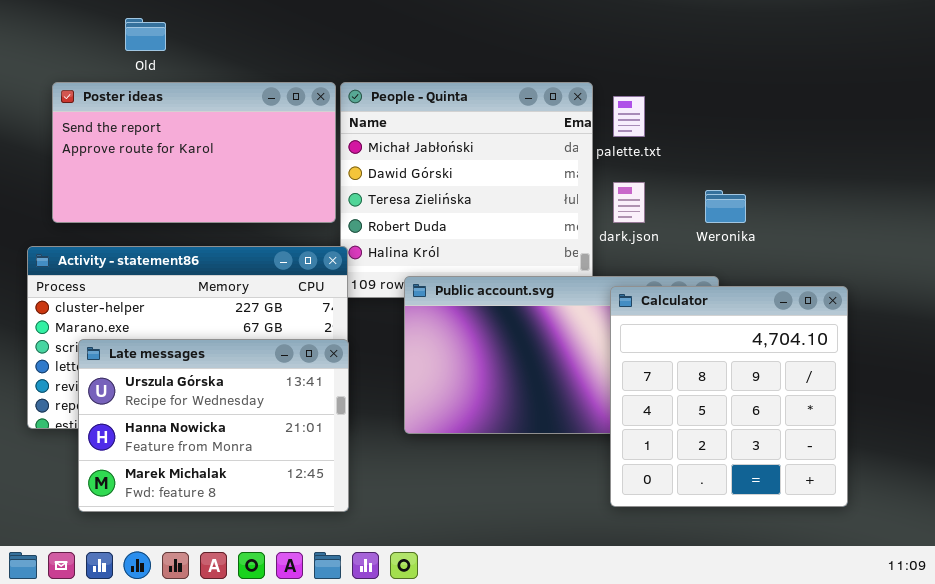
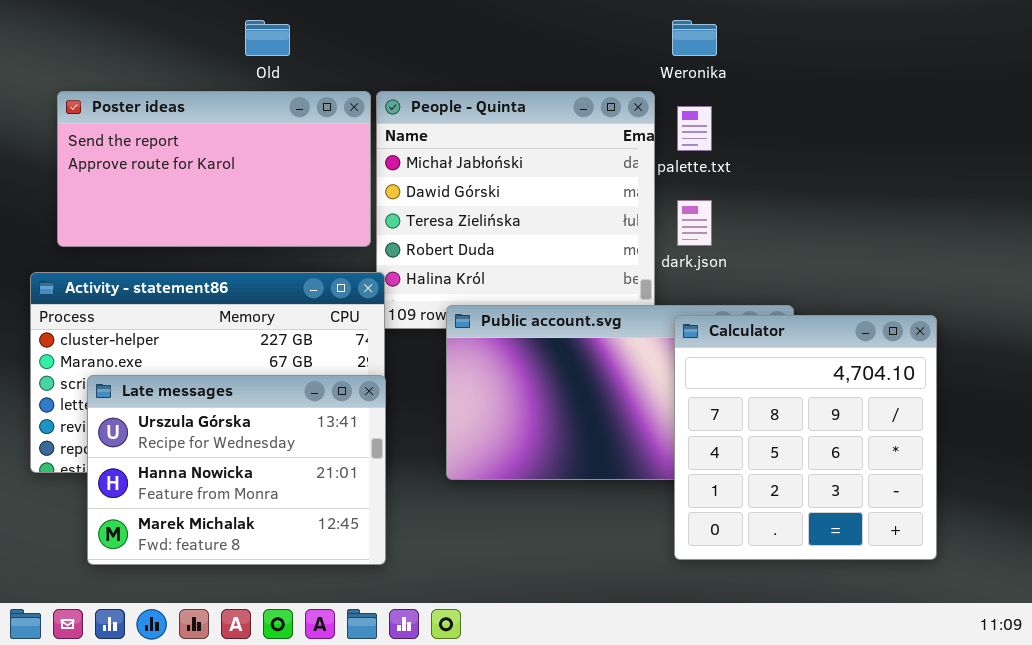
Old: [125,18,166,51] -> [245,20,290,56], moved
Weronika: [705,190,746,223] -> [672,20,717,56], moved

